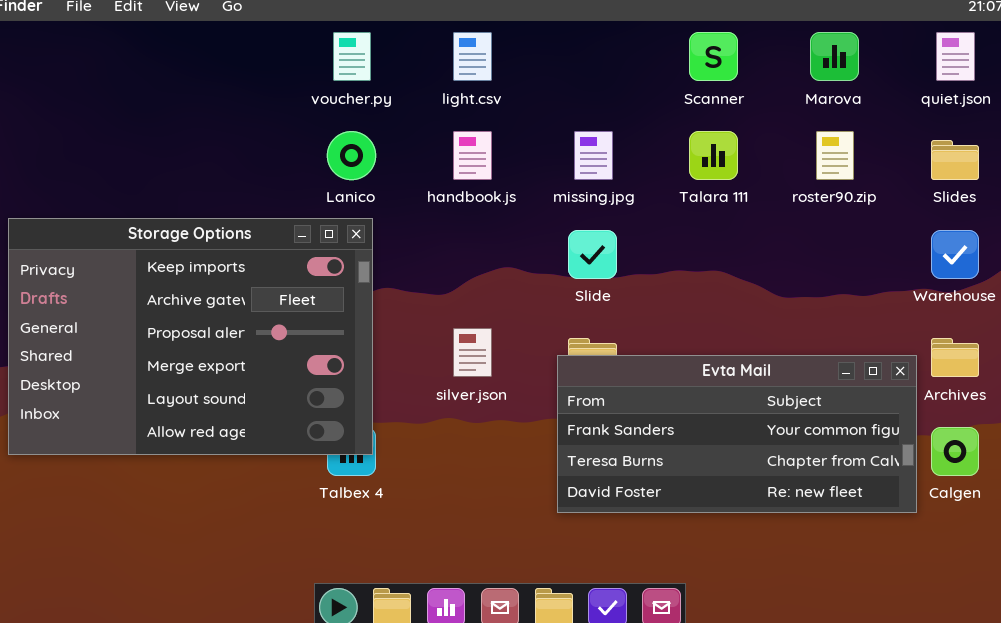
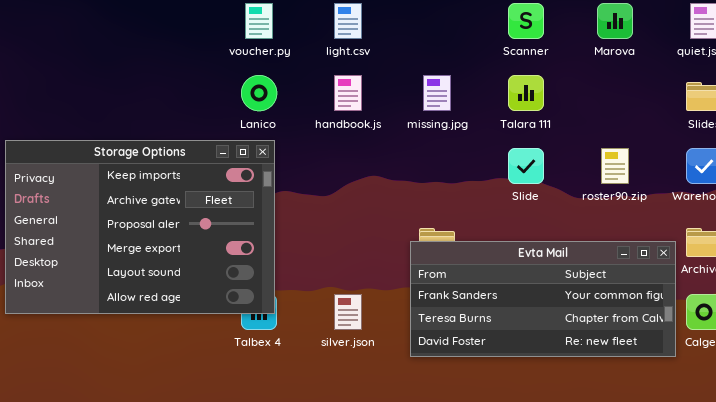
roster90.zip: [816,131,854,180] -> [601,148,629,184], moved
Slide: [568,230,617,279] -> [508,148,544,184], moved
silver.json: [453,328,492,377] -> [334,294,362,330], moved

